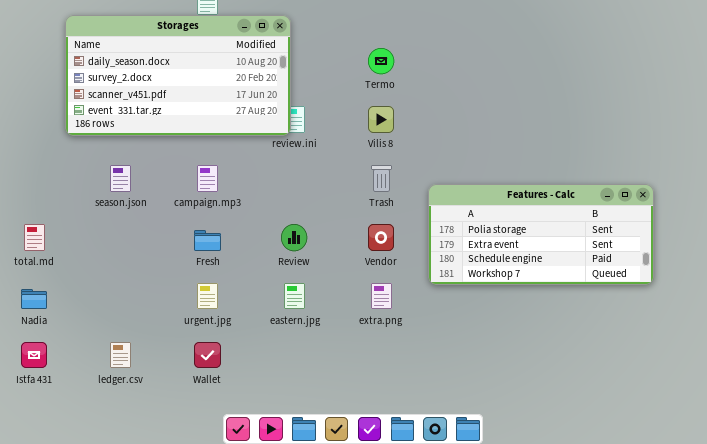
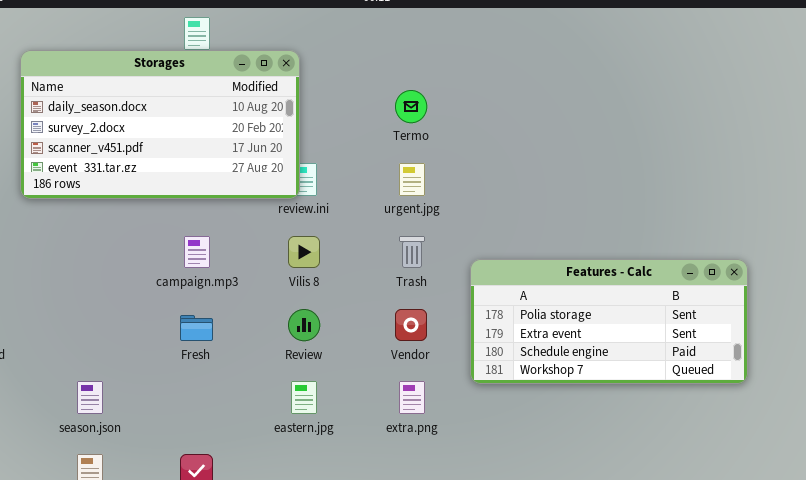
Vilis 8: [368,106,394,133] -> [288,236,320,268], moved
season.json: [110,165,131,192] -> [77,381,103,414], moved
urgent.jpg: [197,283,218,309] -> [399,163,425,196], moved

